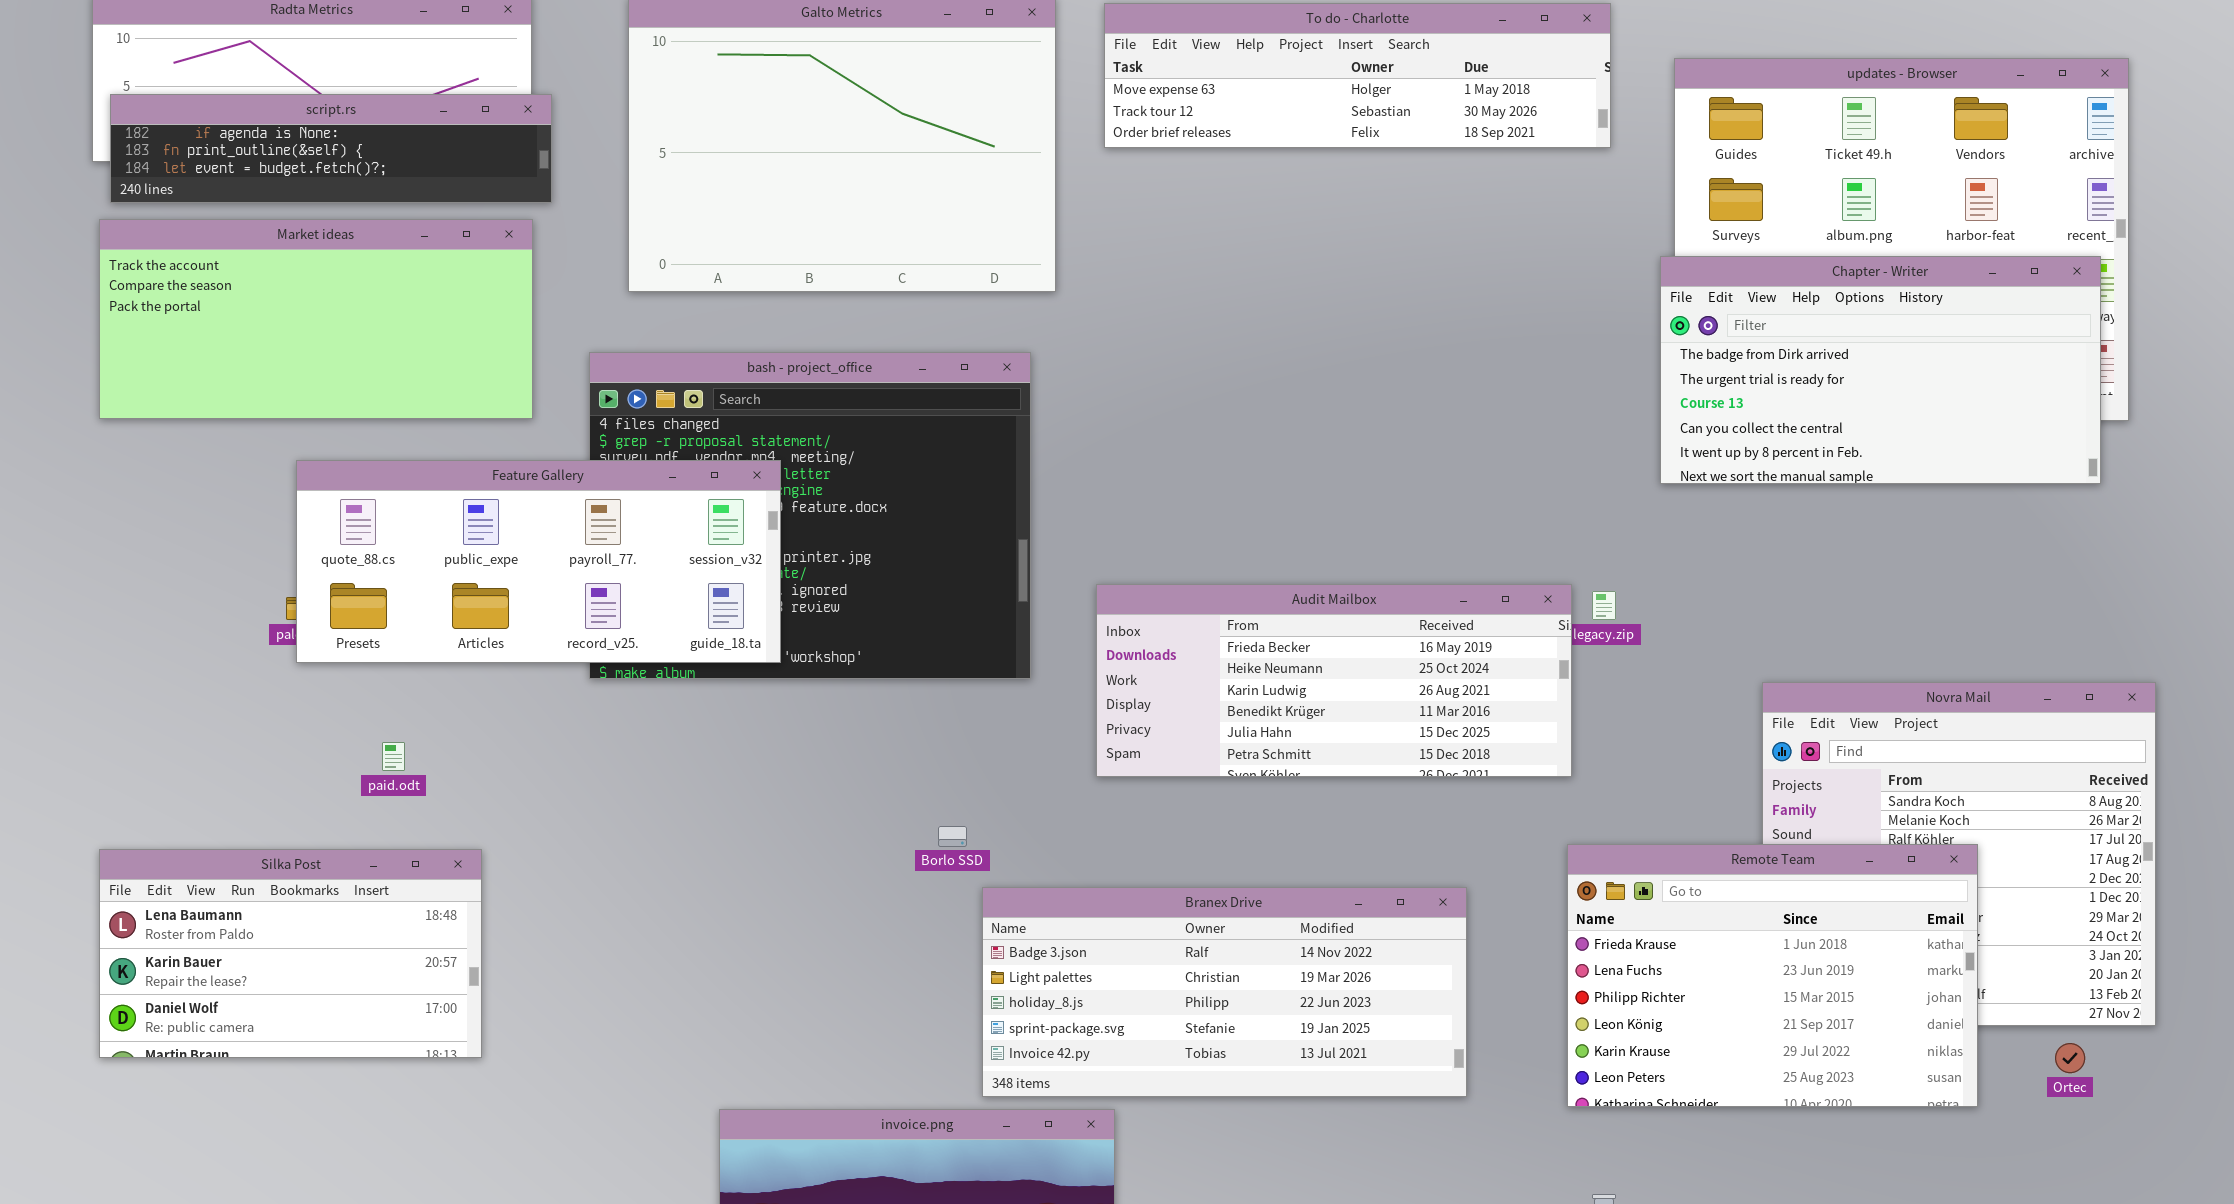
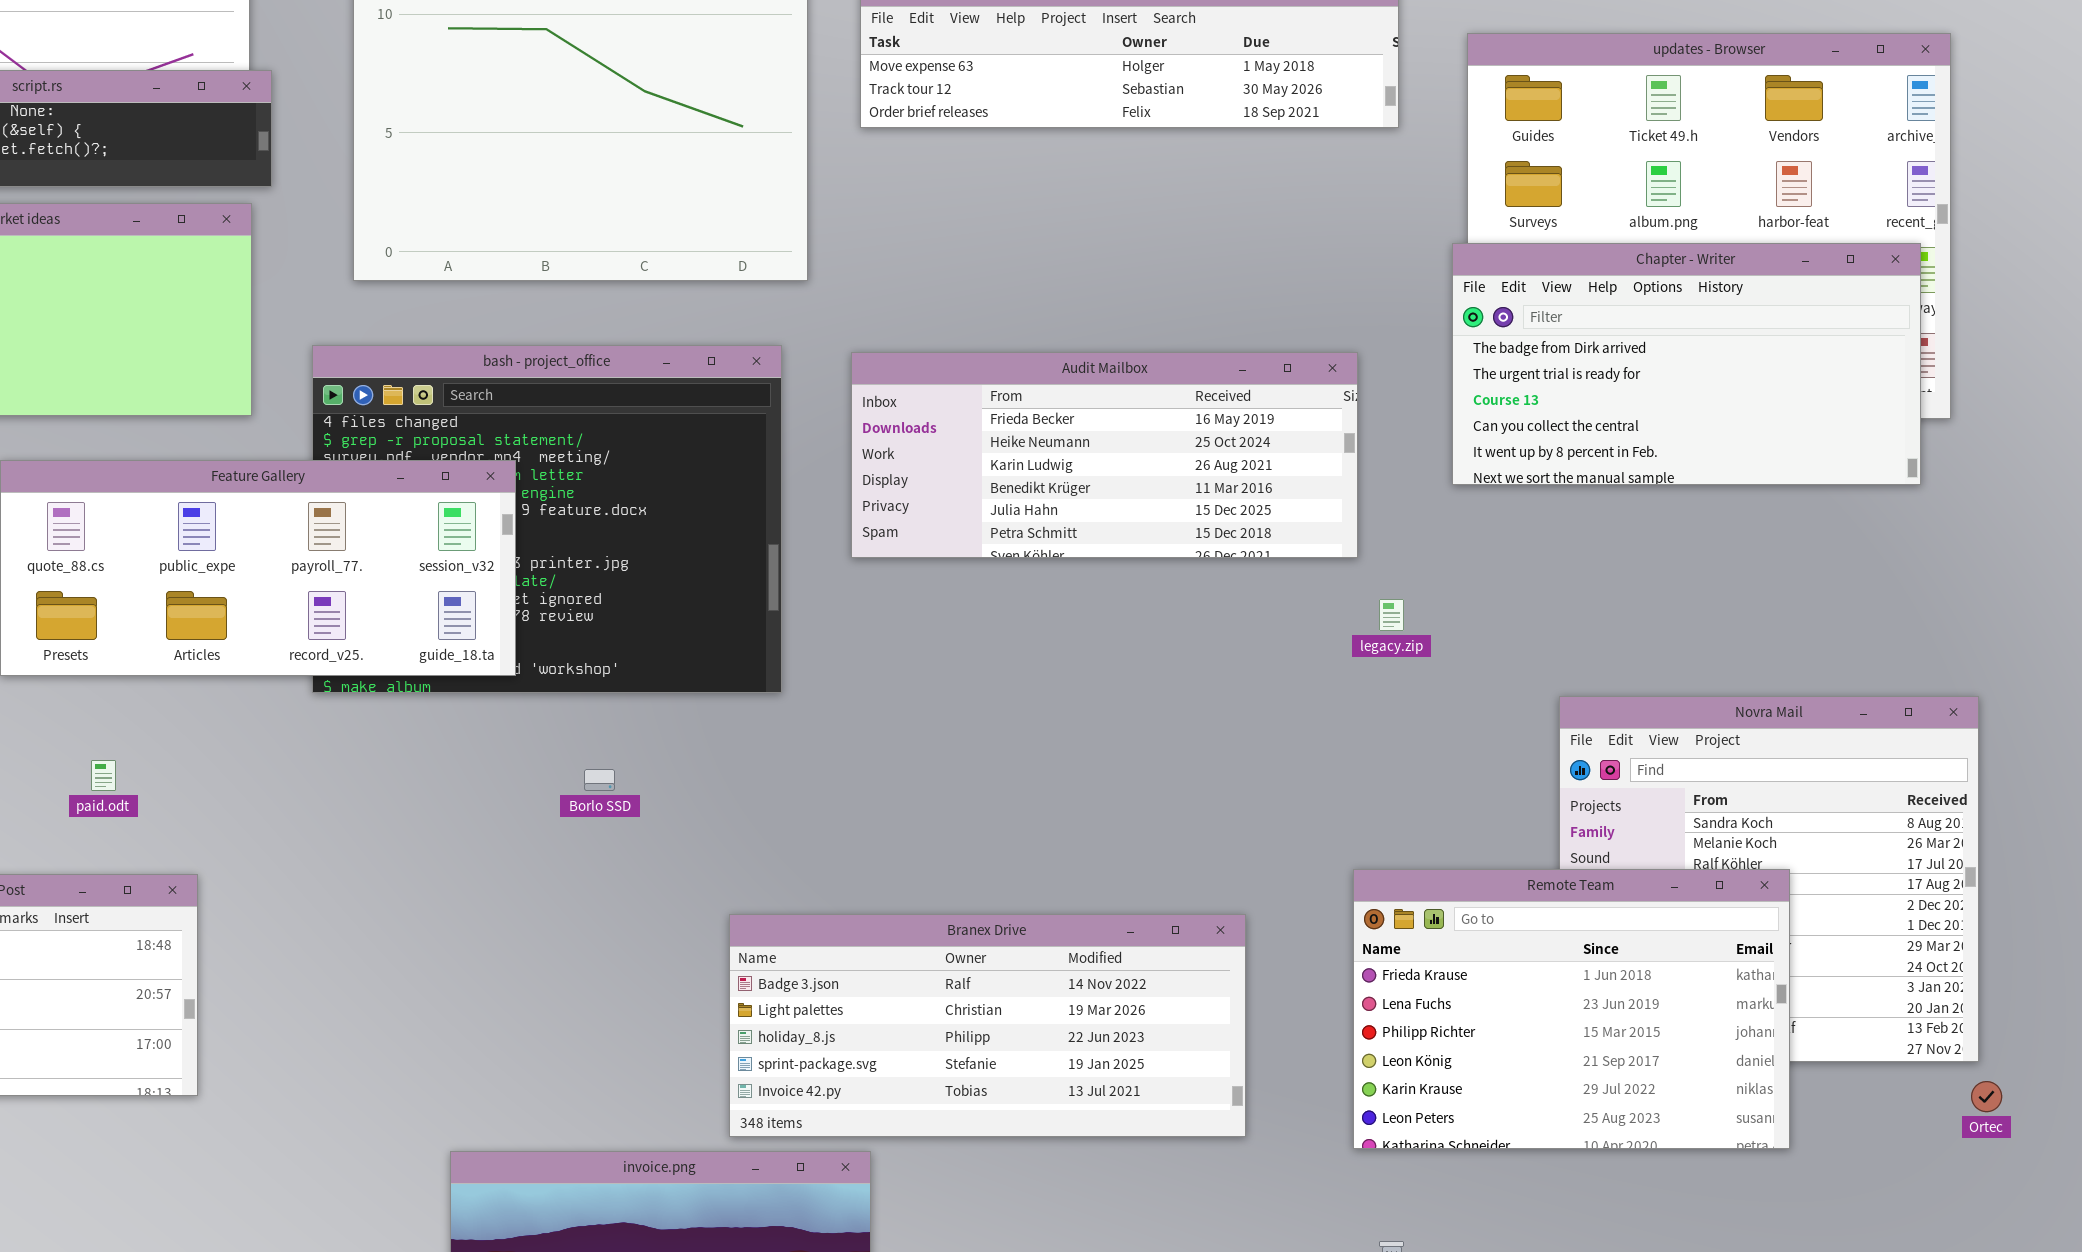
Audit Mailbox: [1096,584,1572,777] -> [851,352,1358,558], moved
Borlo SSD: [938,826,967,847] -> [584,769,615,791], moved
Ortec: [2055,1043,2085,1073] -> [1971,1081,2002,1112], moved

